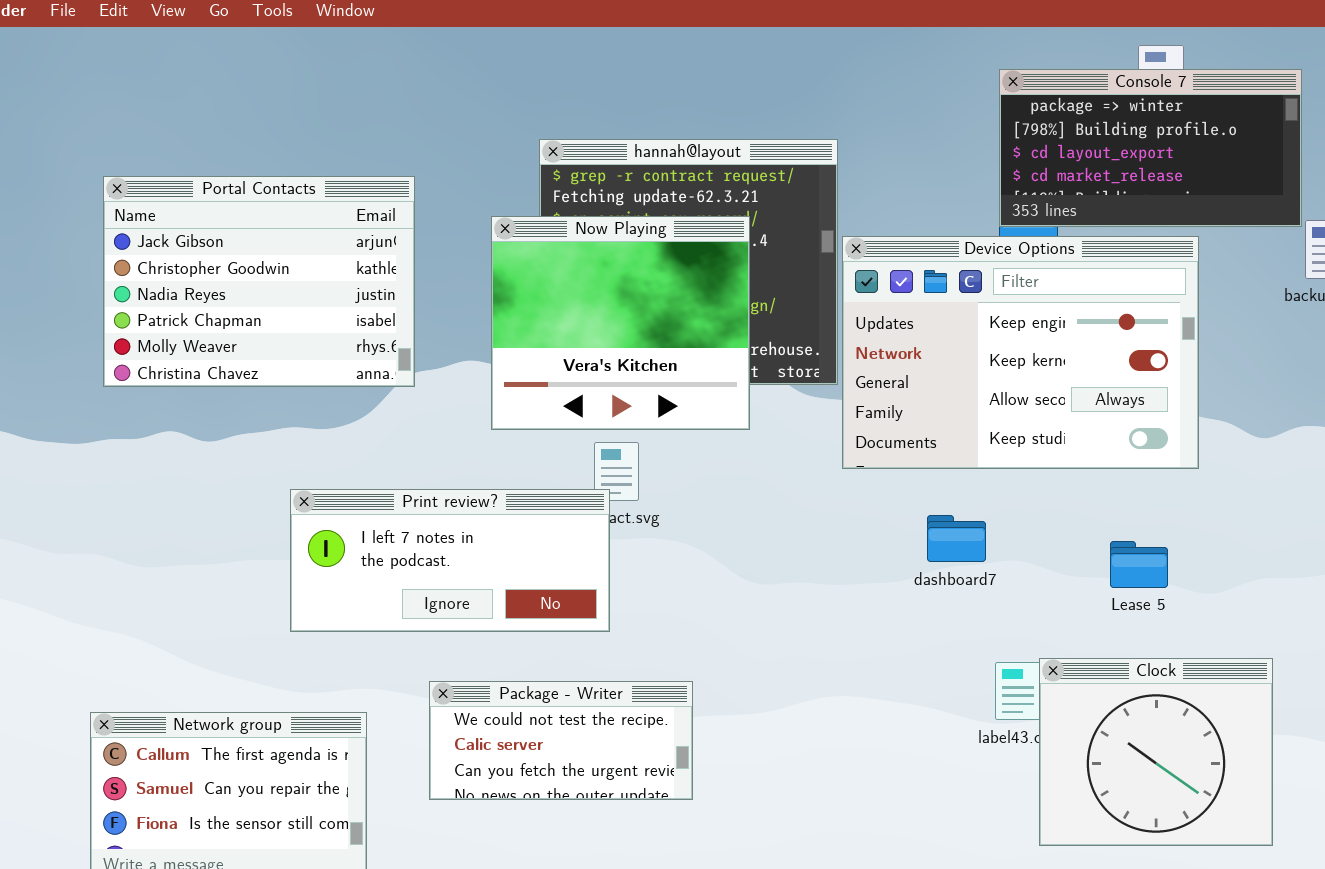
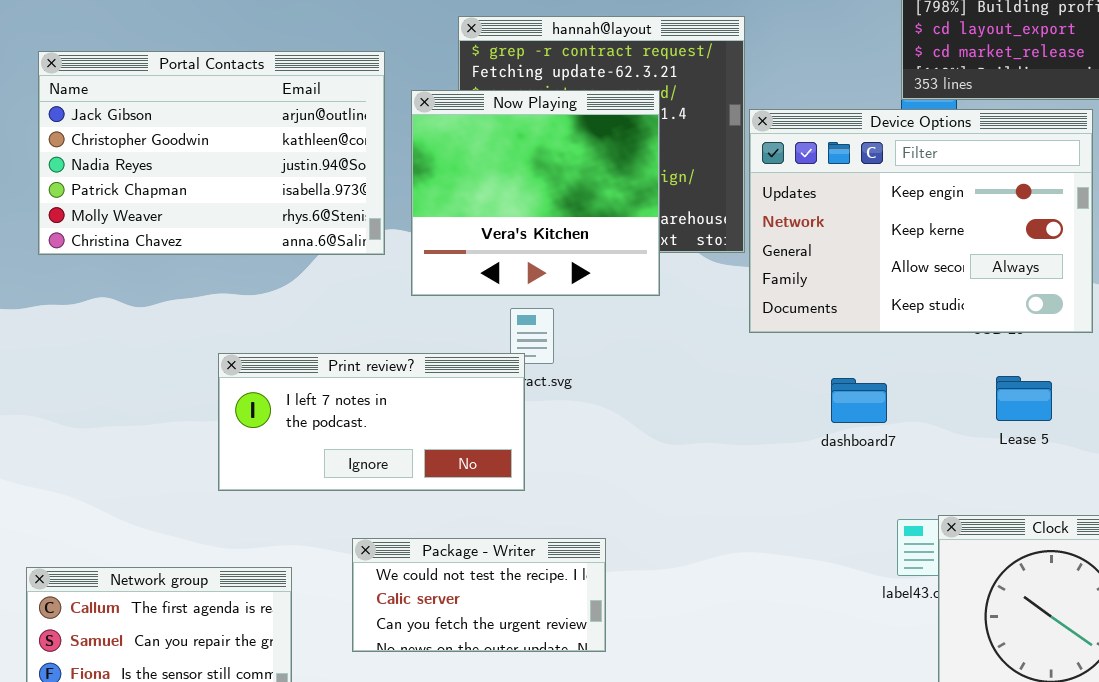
Portal Contacts: [103,176,415,387] -> [38,51,385,255], resized
Lease 5: [1110,541,1168,588] -> [996,376,1052,421], moved

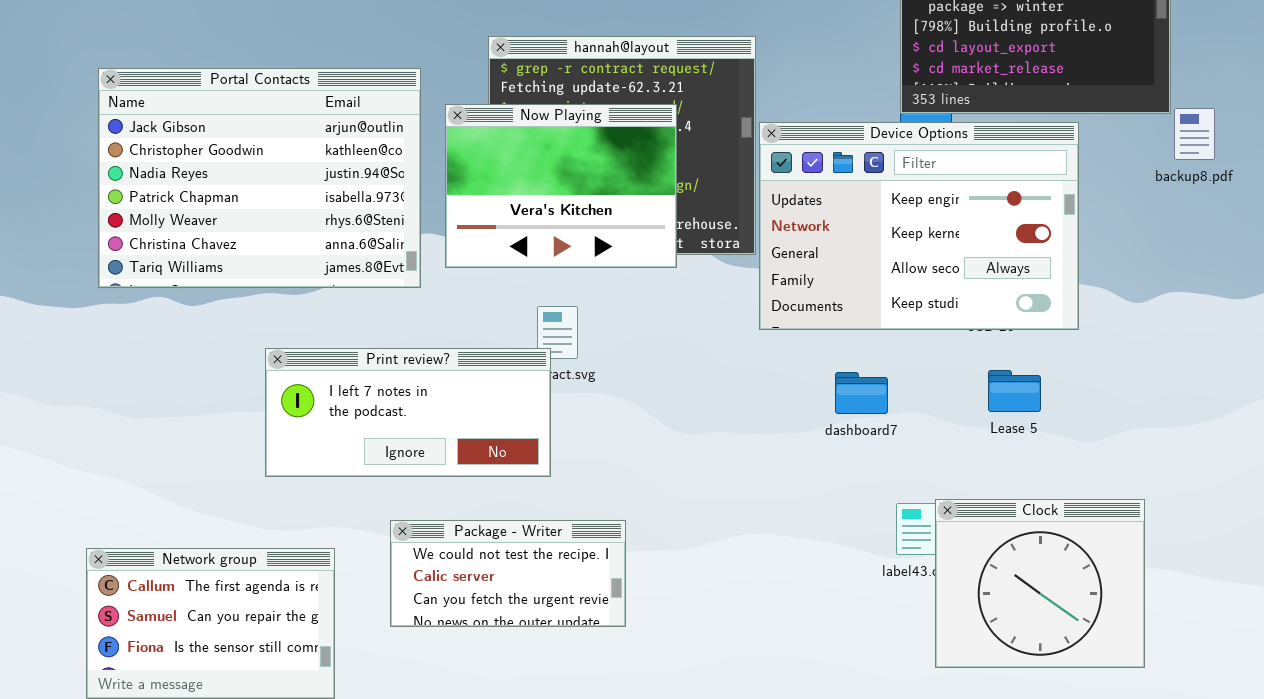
Portal Contacts: [38,51,385,255] -> [98,68,421,288], resized
Now Playing: [411,90,660,296] -> [445,104,677,268], resized

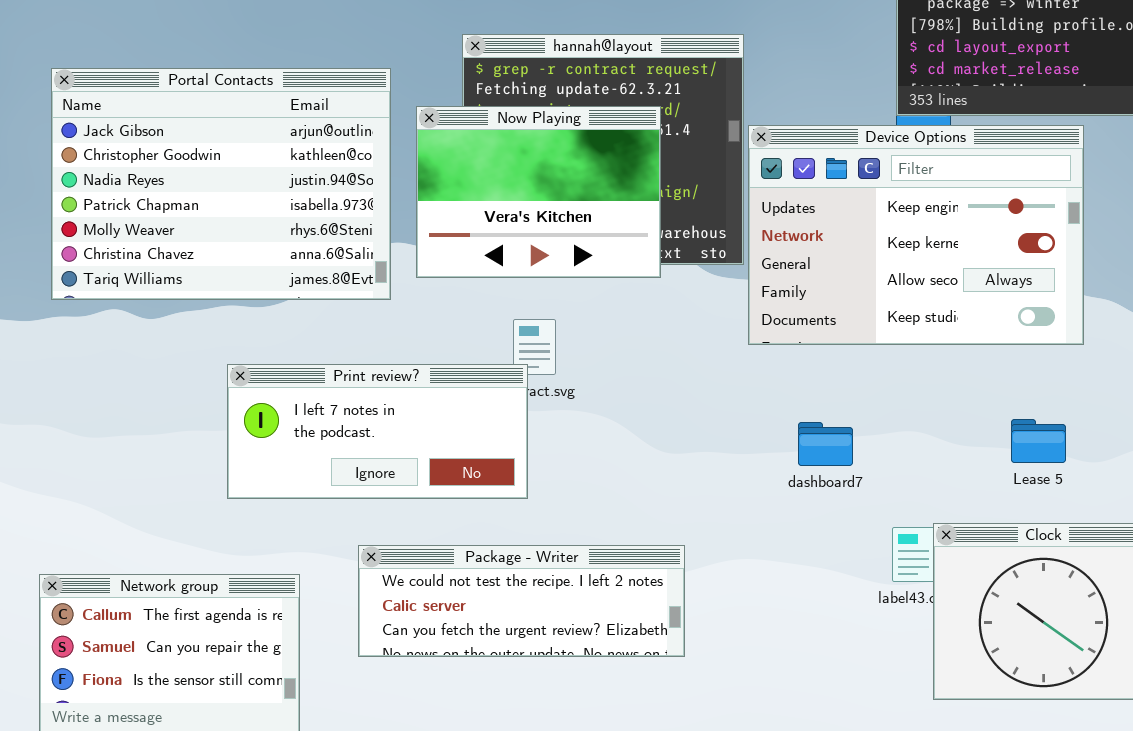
Lease 5: [988,370,1041,412] -> [1011,419,1066,463], moved
dashboard7: [835,372,888,414] -> [798,422,853,466], moved
Package - Writer: [390,520,626,627] -> [358,545,685,657], resized

